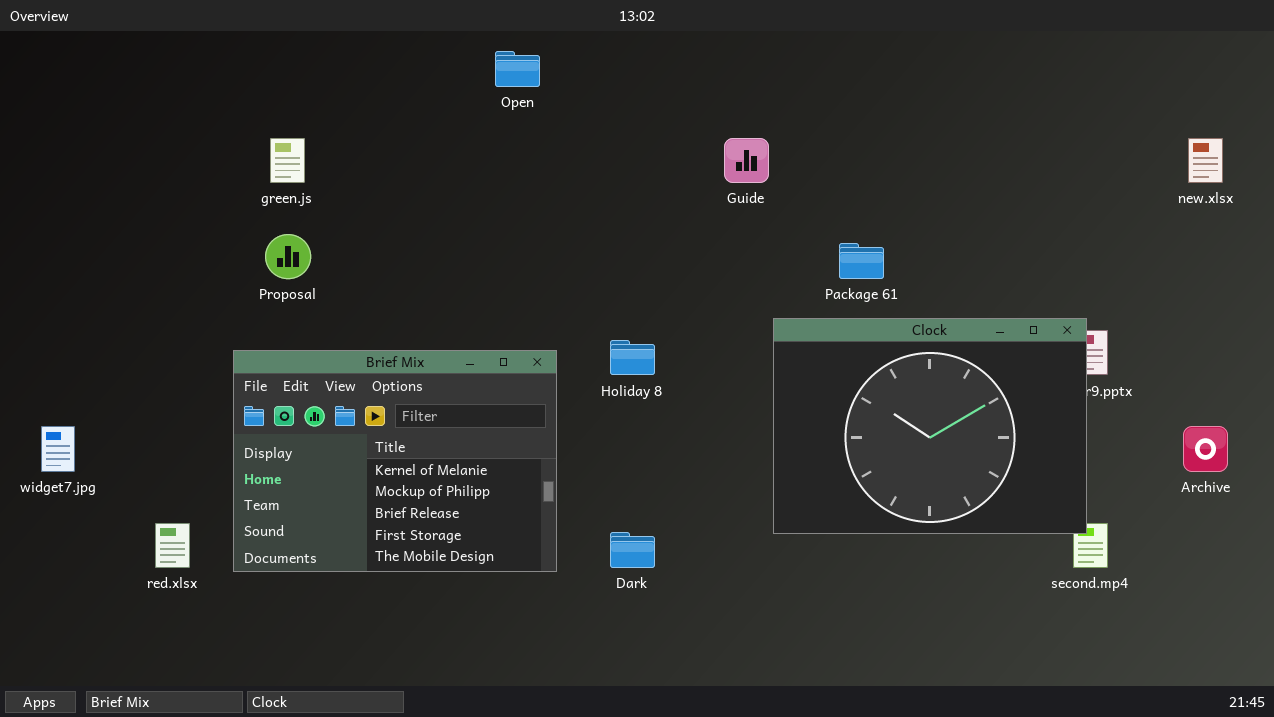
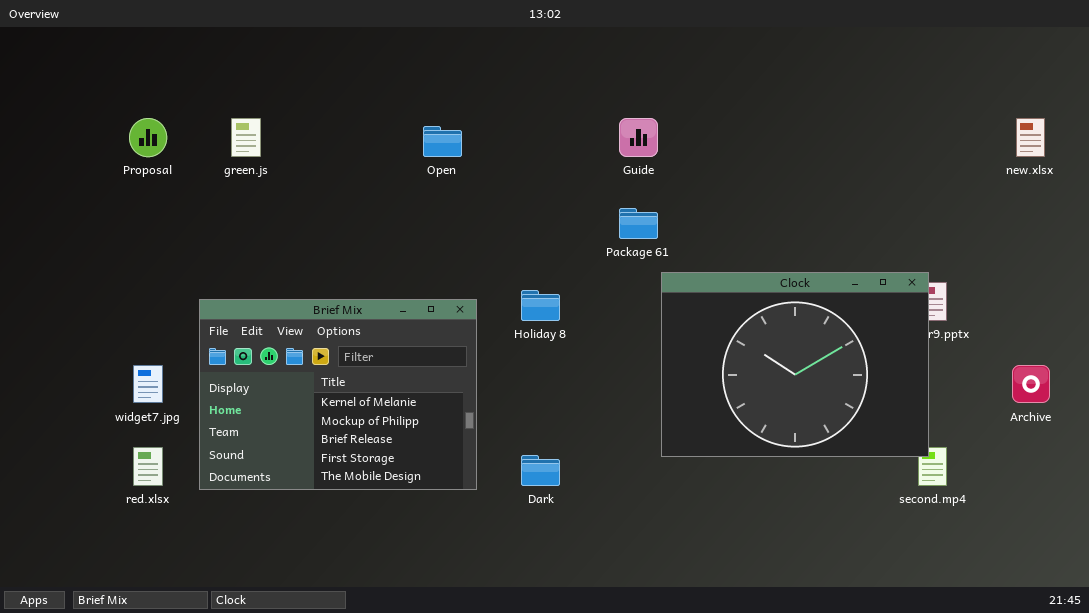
Open: [495,51,540,87] -> [423,126,462,157], moved
Proposal: [265,234,311,279] -> [129,118,167,157], moved
Package 61: [839,243,884,279] -> [619,208,658,239], moved
widget7.jpg: [41,426,75,472] -> [133,365,163,403], moved

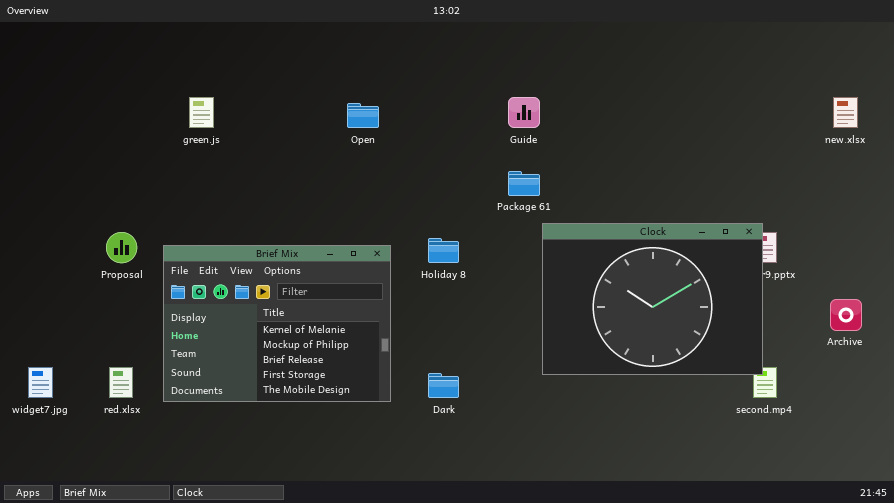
Proposal: [129,118,167,157] -> [106,232,137,263], moved
widget7.jpg: [133,365,163,403] -> [28,367,53,398], moved

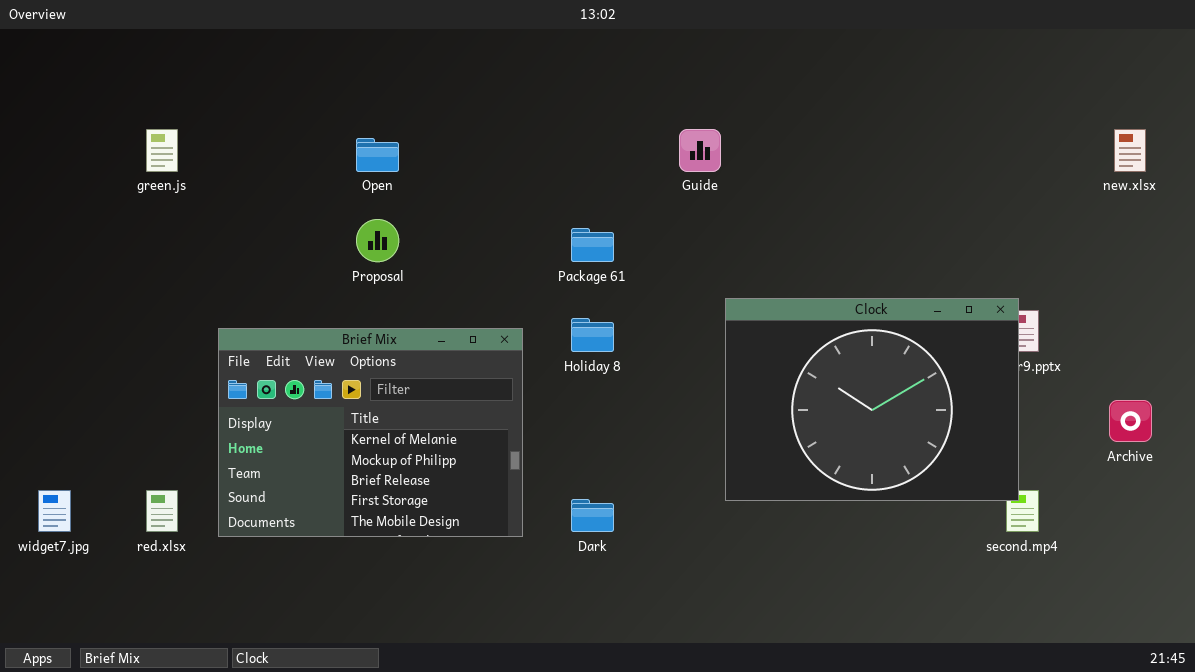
green.js: [189,97,214,128] -> [146,129,178,172], moved
Open: [347,103,379,128] -> [356,138,399,172], moved
Package 61: [508,171,540,196] -> [571,228,614,262], moved
Proposal: [106,232,137,263] -> [356,219,399,262], moved

